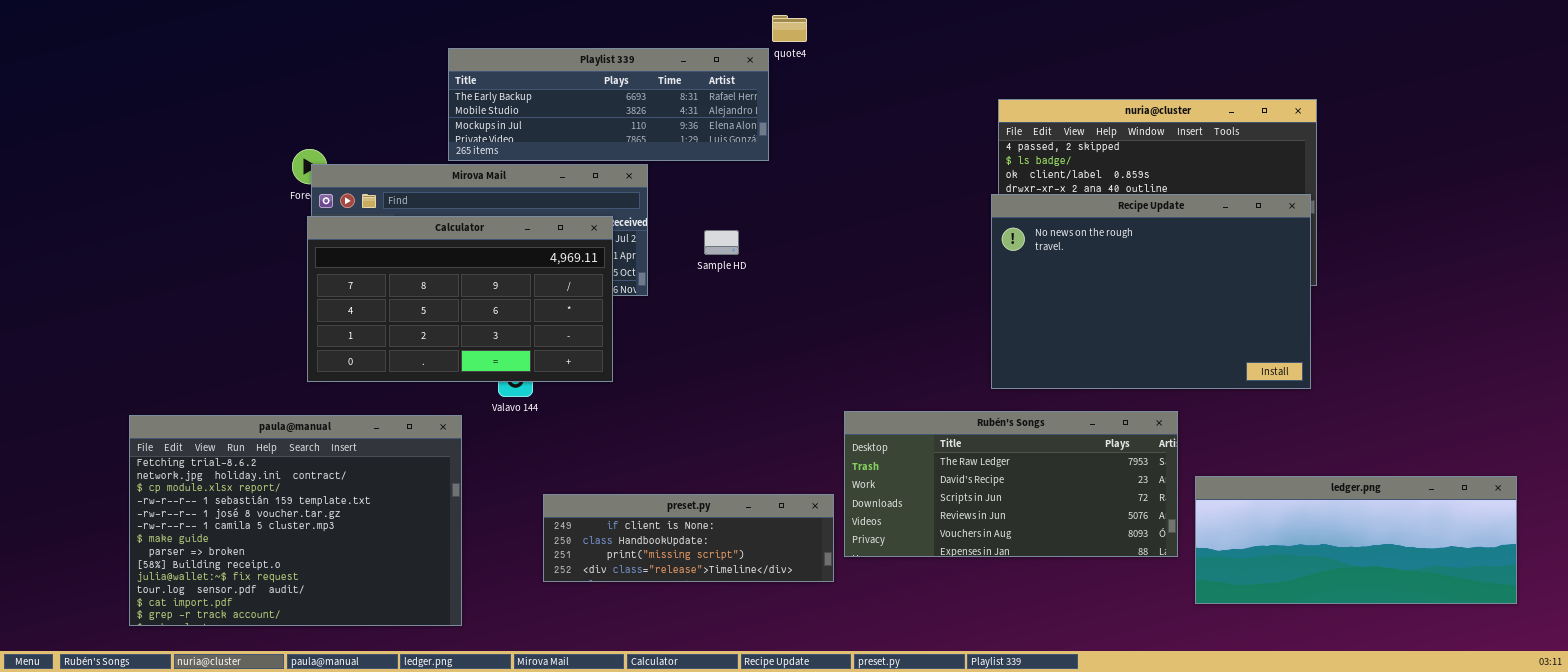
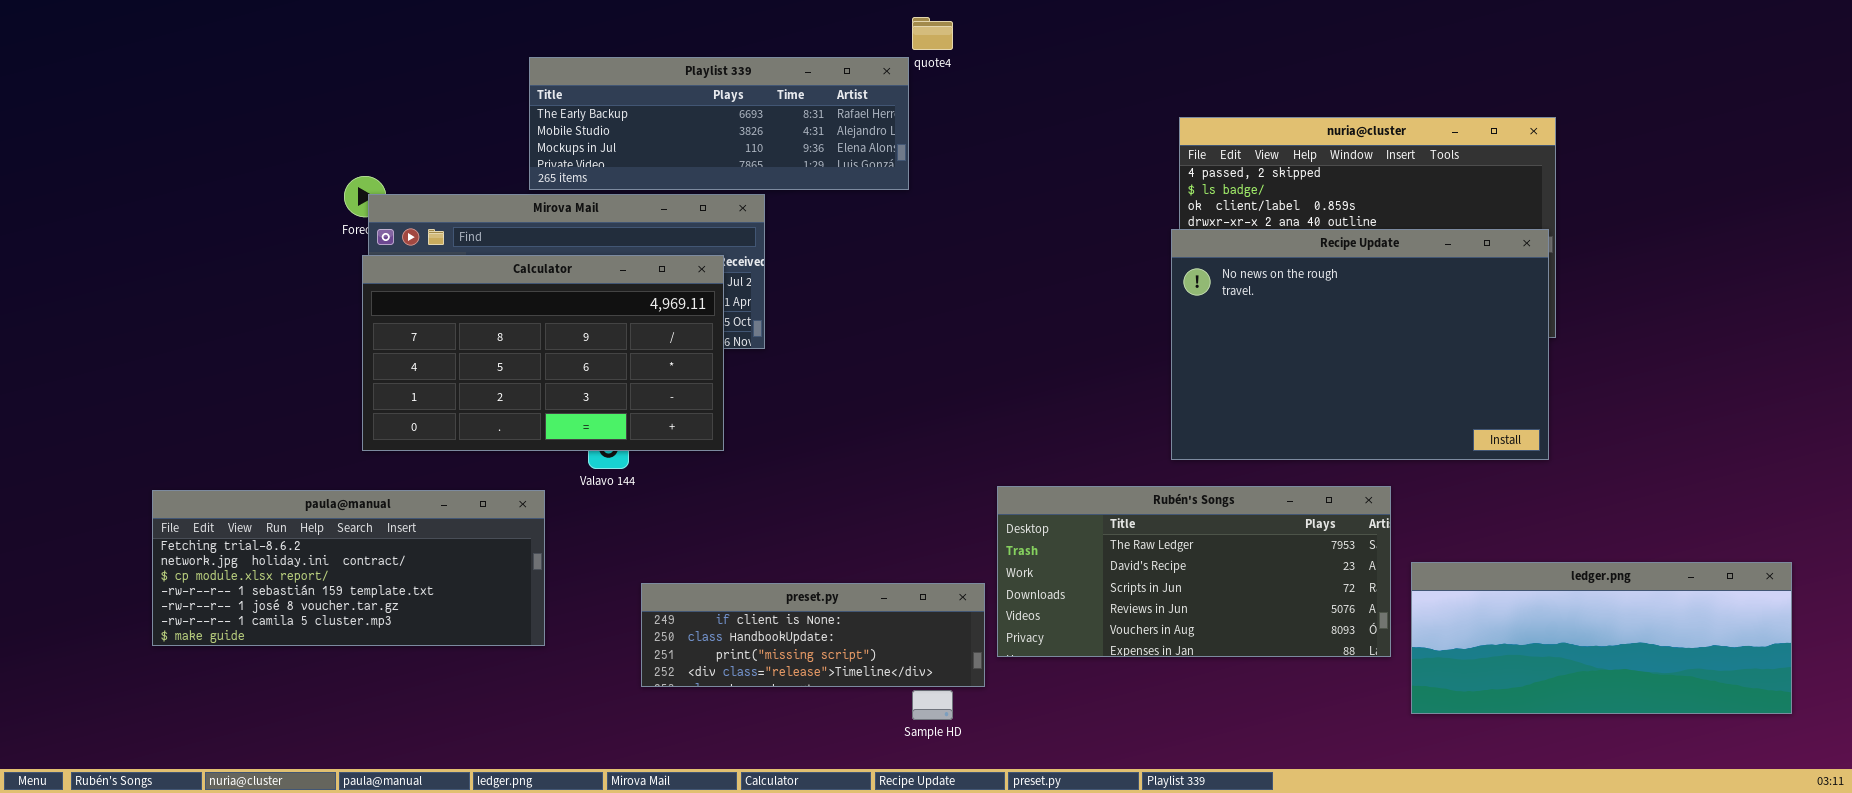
Sample HD: [704,230,739,255] -> [912,690,953,720], moved
paula@manual: [129,415,462,626] -> [152,490,545,646], resized

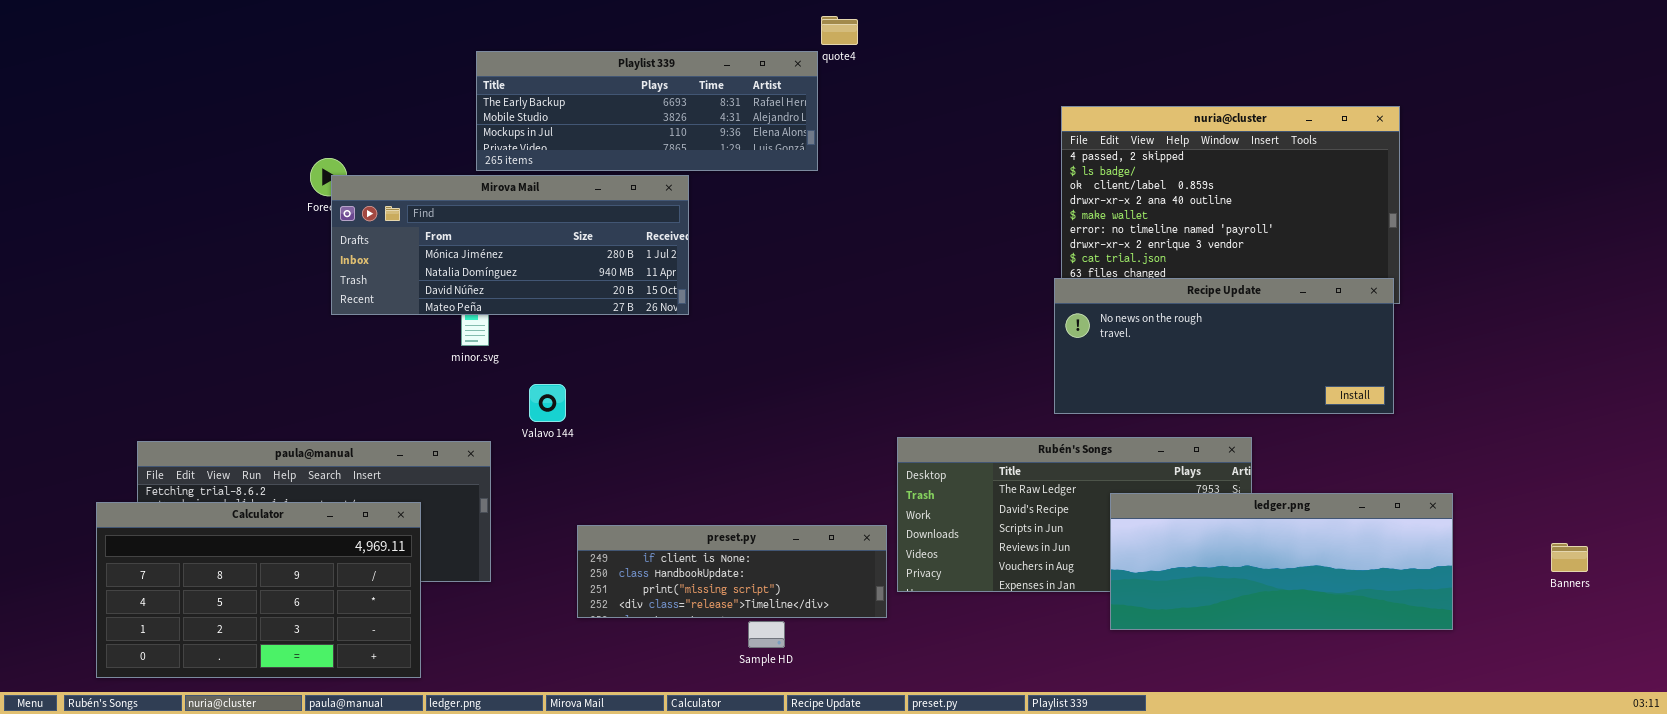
Recipe Update: [1171,229,1549,460] -> [1054,278,1394,414], resized
Calculator: [362,255,724,451] -> [96,502,421,678], moved
ledger.png: [1411,562,1792,714] -> [1110,493,1453,630], moved
Sample HD: [912,690,953,720] -> [748,621,785,648], moved

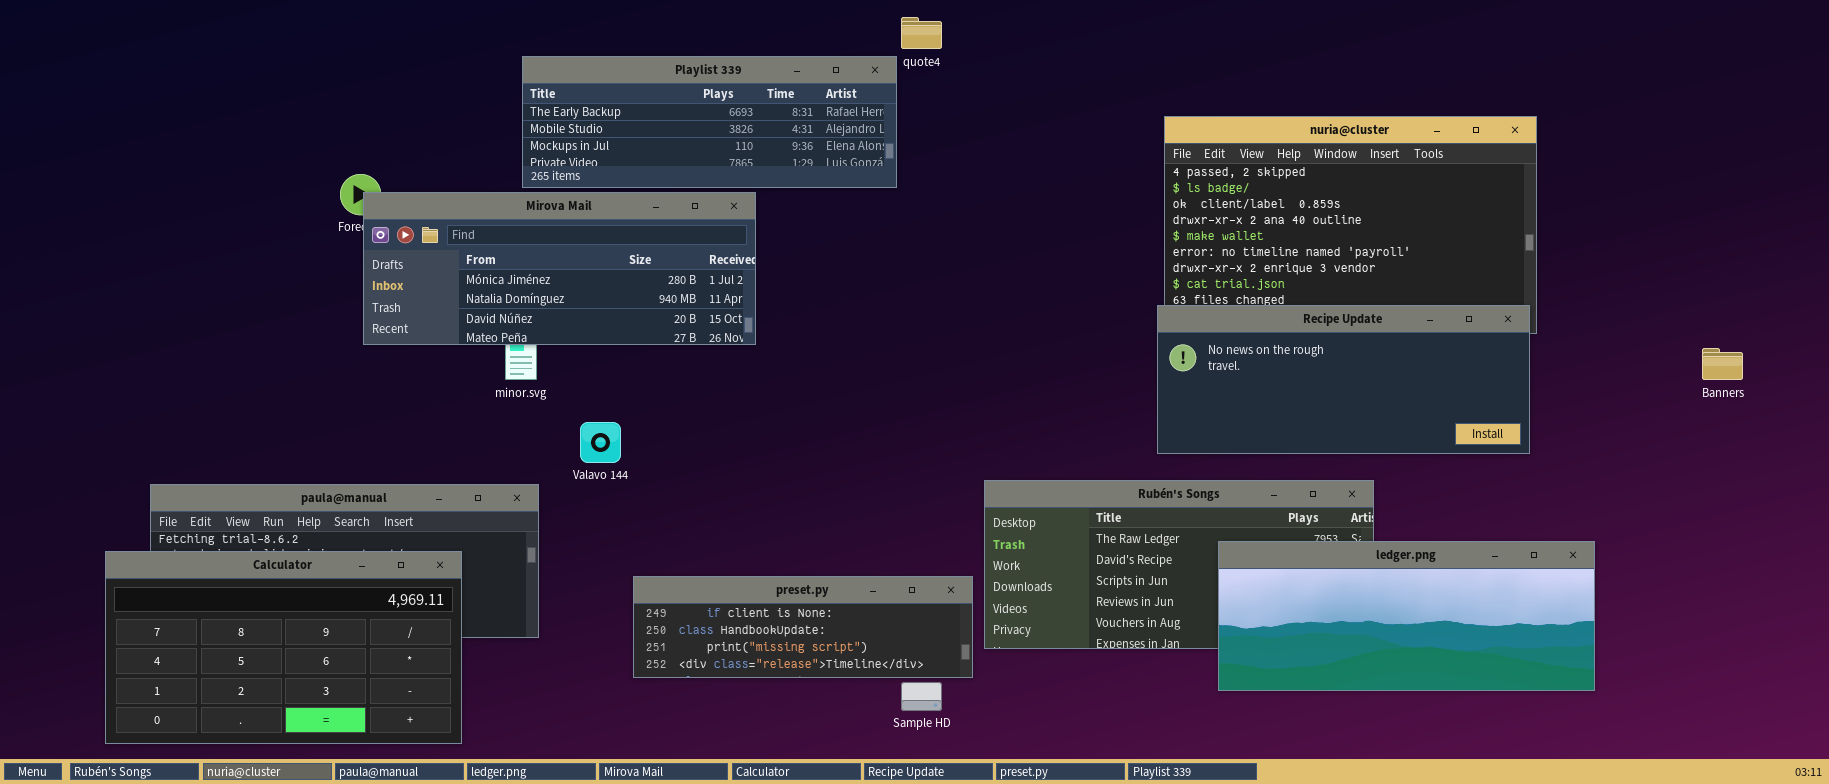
Banners: [1551,543,1588,572] -> [1702,348,1743,380], moved
Sample HD: [748,621,785,648] -> [901,682,942,711], moved

